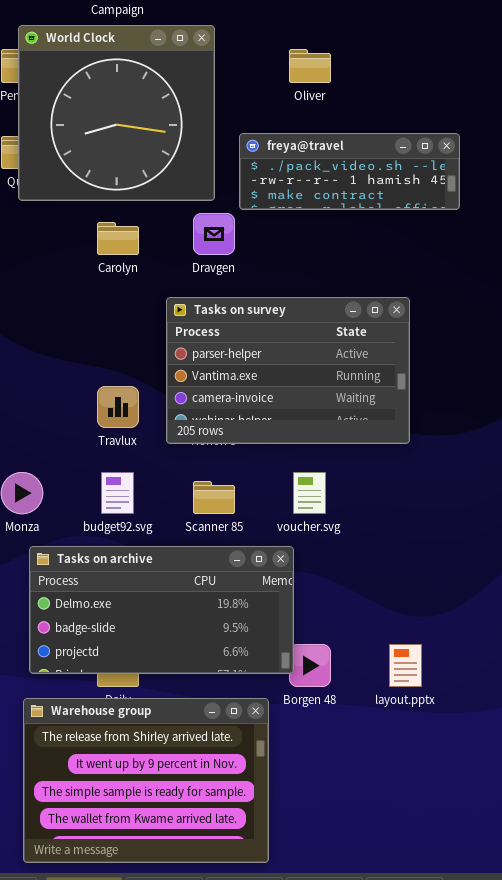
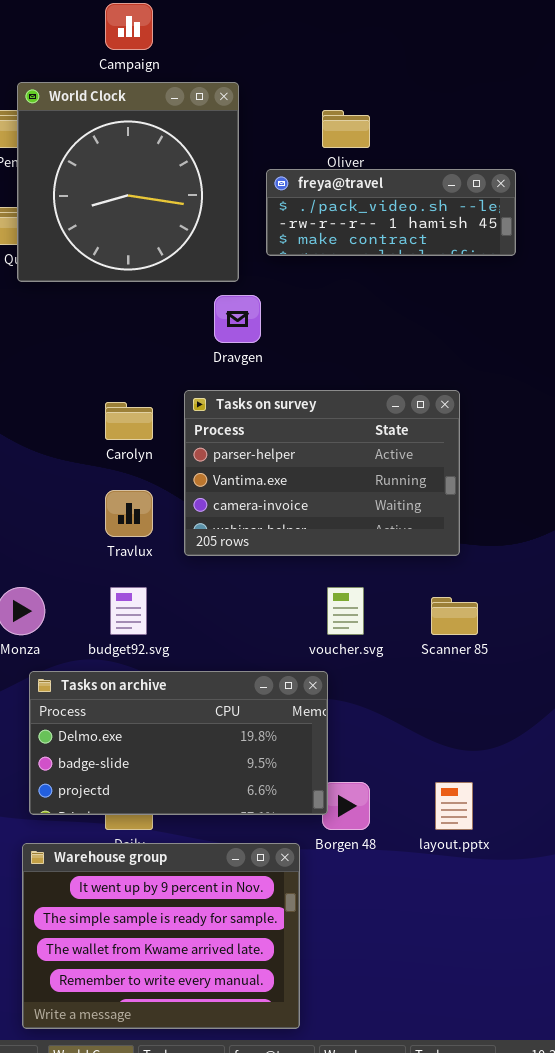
freya@travel: [239,133,460,210] -> [266,169,516,256], moved
Carolyn: [97,222,139,255] -> [105,402,153,440], moved
Scanner 85: [193,481,235,514] -> [431,597,478,635], moved
Warehouse group: [23,698,269,863] -> [22,843,300,1029], scrolled down 1 row

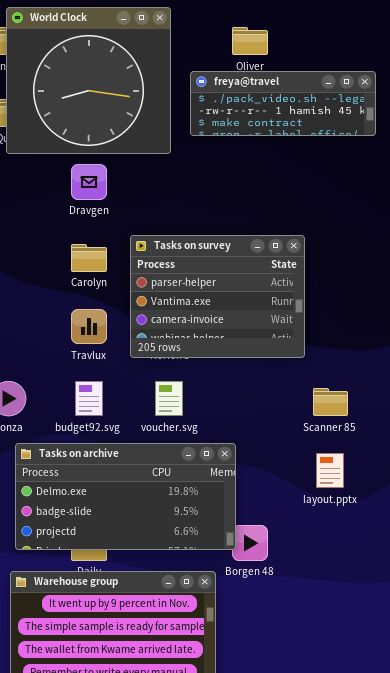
Dravgen: [214,295,261,343] -> [71,164,107,200], moved
Tasks on survey: [184,390,460,556] -> [130,235,305,358], resized
voucher.svg: [327,587,364,635] -> [155,381,183,416], moved
layout.pptx: [435,782,473,830] -> [316,453,344,488], moved

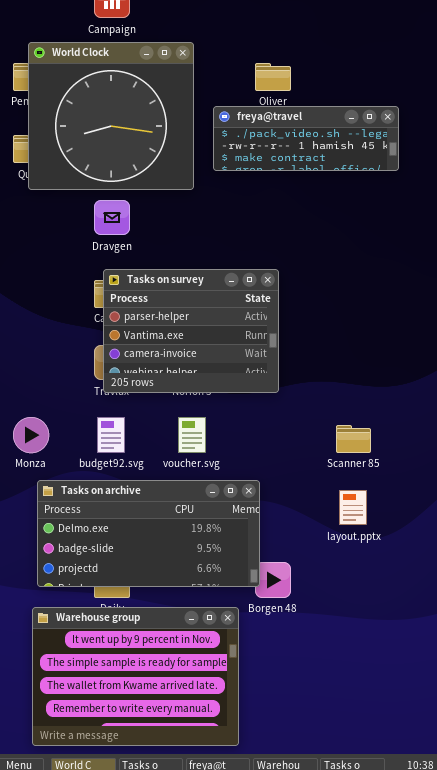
Tasks on survey: [130,235,305,358] -> [103,269,279,393], moved

